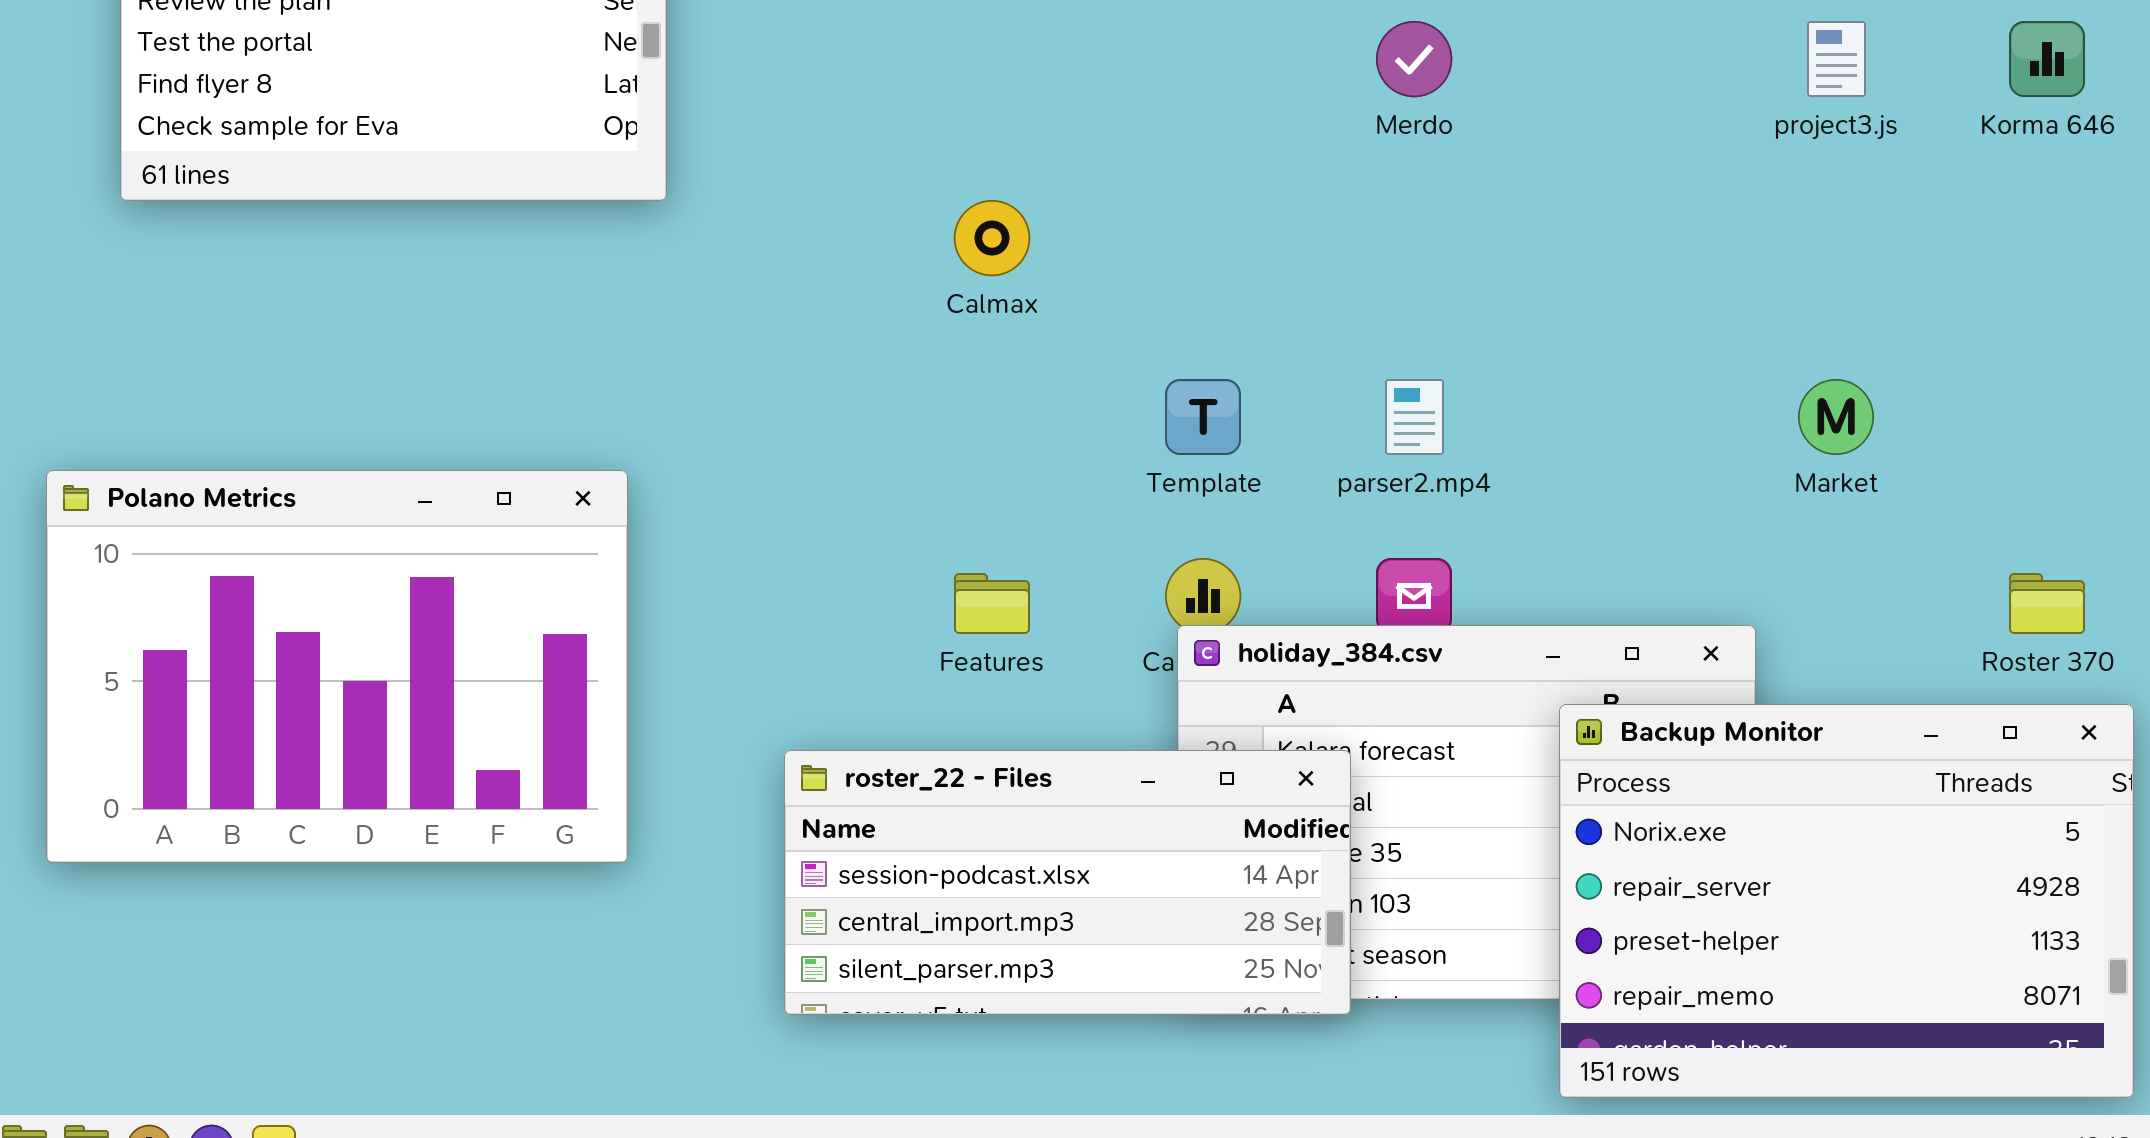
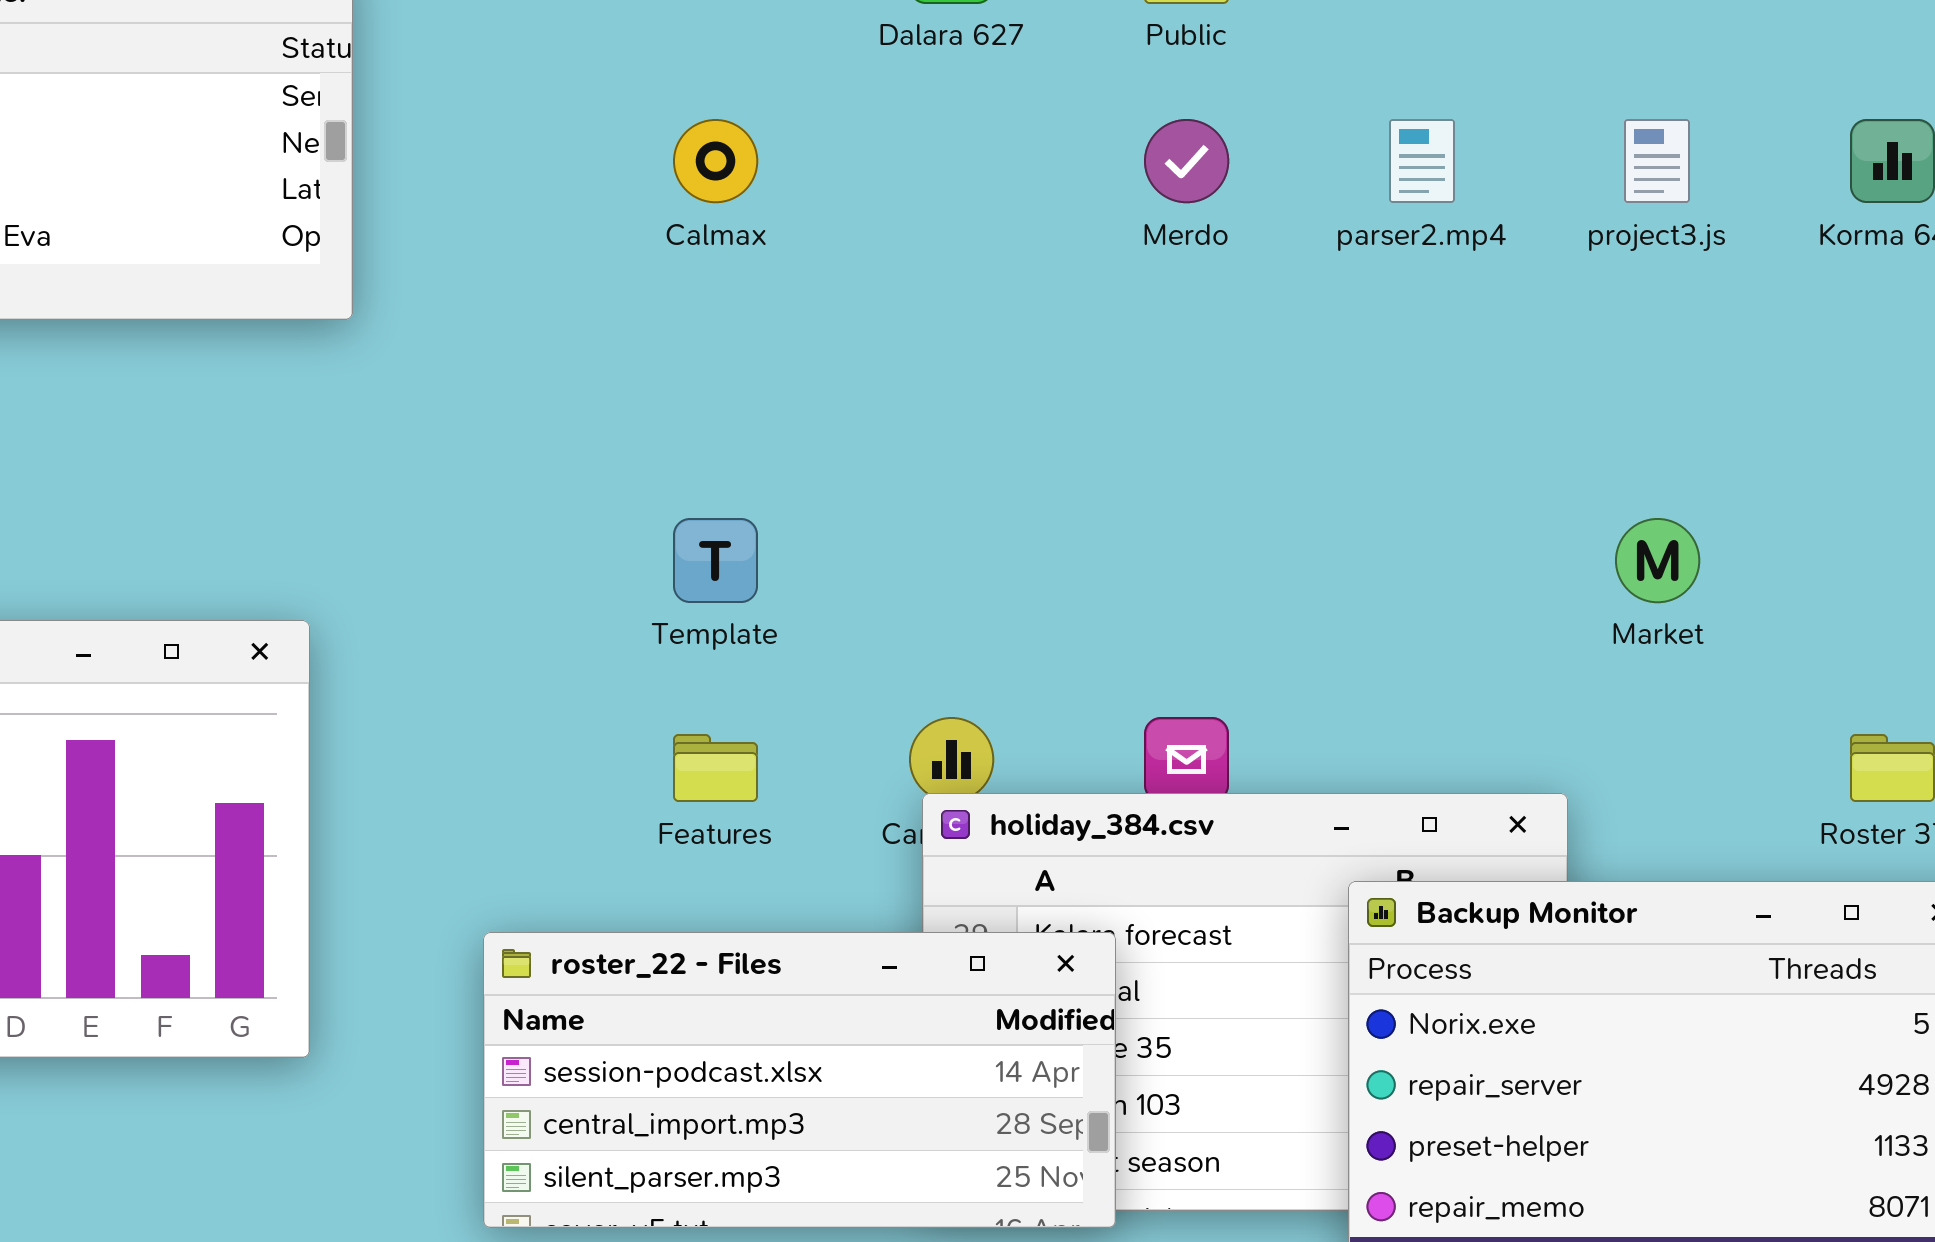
Calmax: [954,200,1030,276] -> [673,119,758,203], moved
Template: [1165,379,1241,455] -> [673,518,758,603], moved
parser2.mp4: [1385,379,1444,455] -> [1389,119,1455,203], moved

